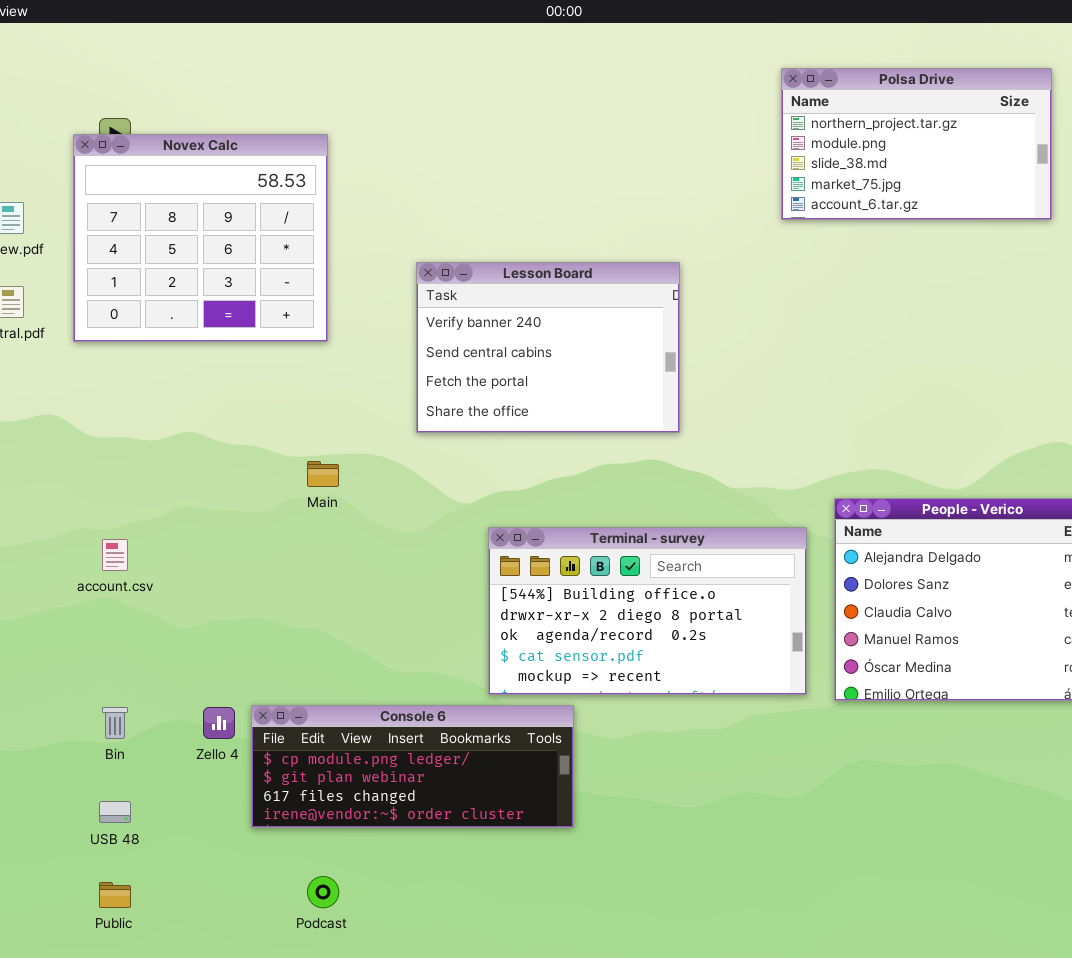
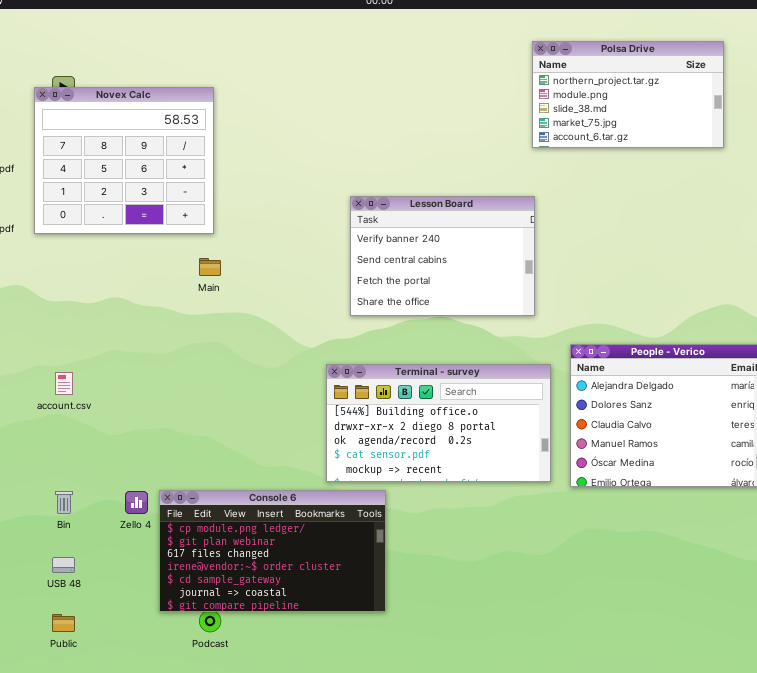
Lesson Board: [416,262,680,433] -> [350,196,535,316], moved
Main: [307,461,339,487] -> [199,258,221,276], moved
Console 6: [251,705,574,828] -> [159,490,386,612], resized

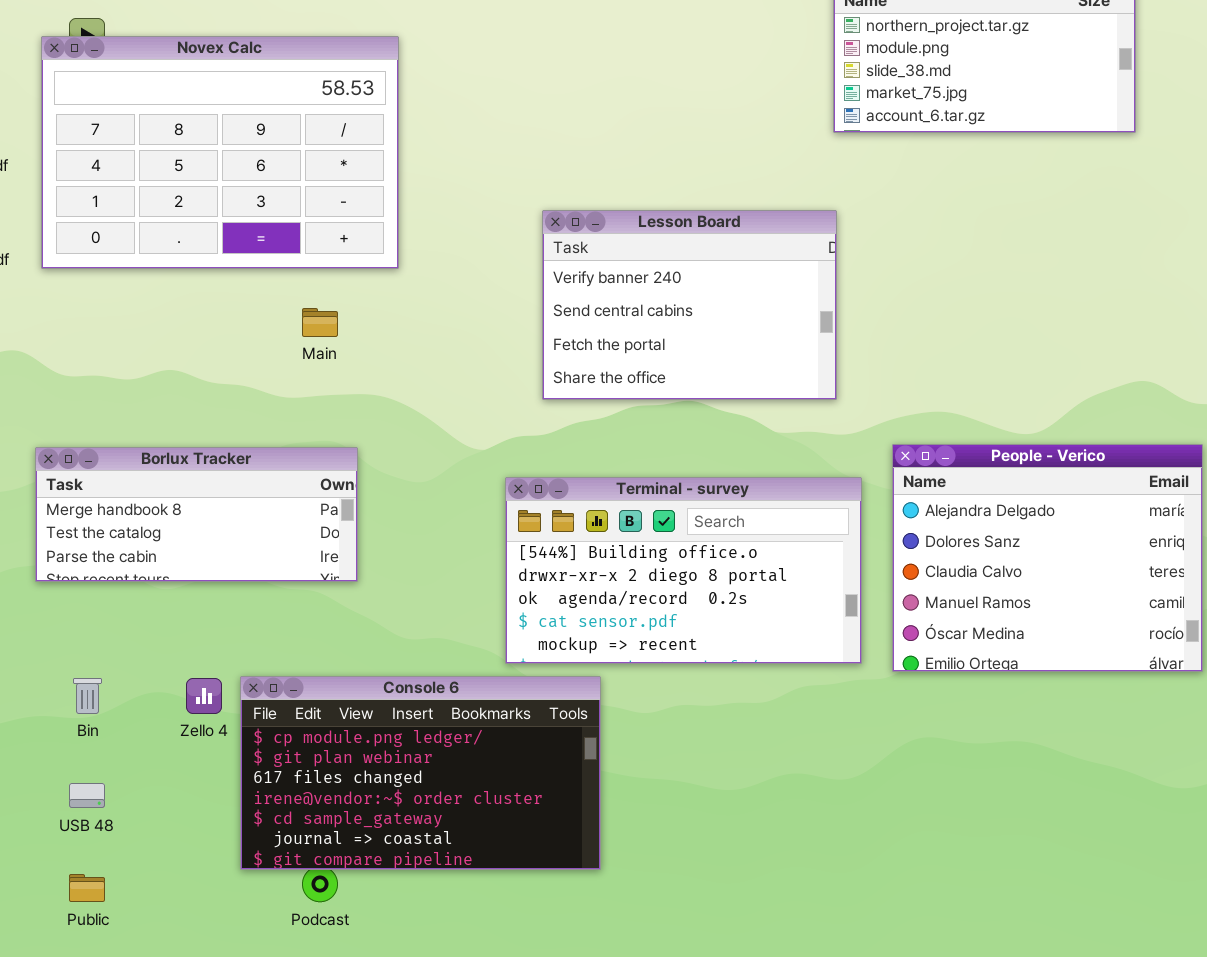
Novex Calc: [34,87,214,234] -> [41,36,399,269], resized
Borlux Tracker: none -> [35,447,358,582], opened

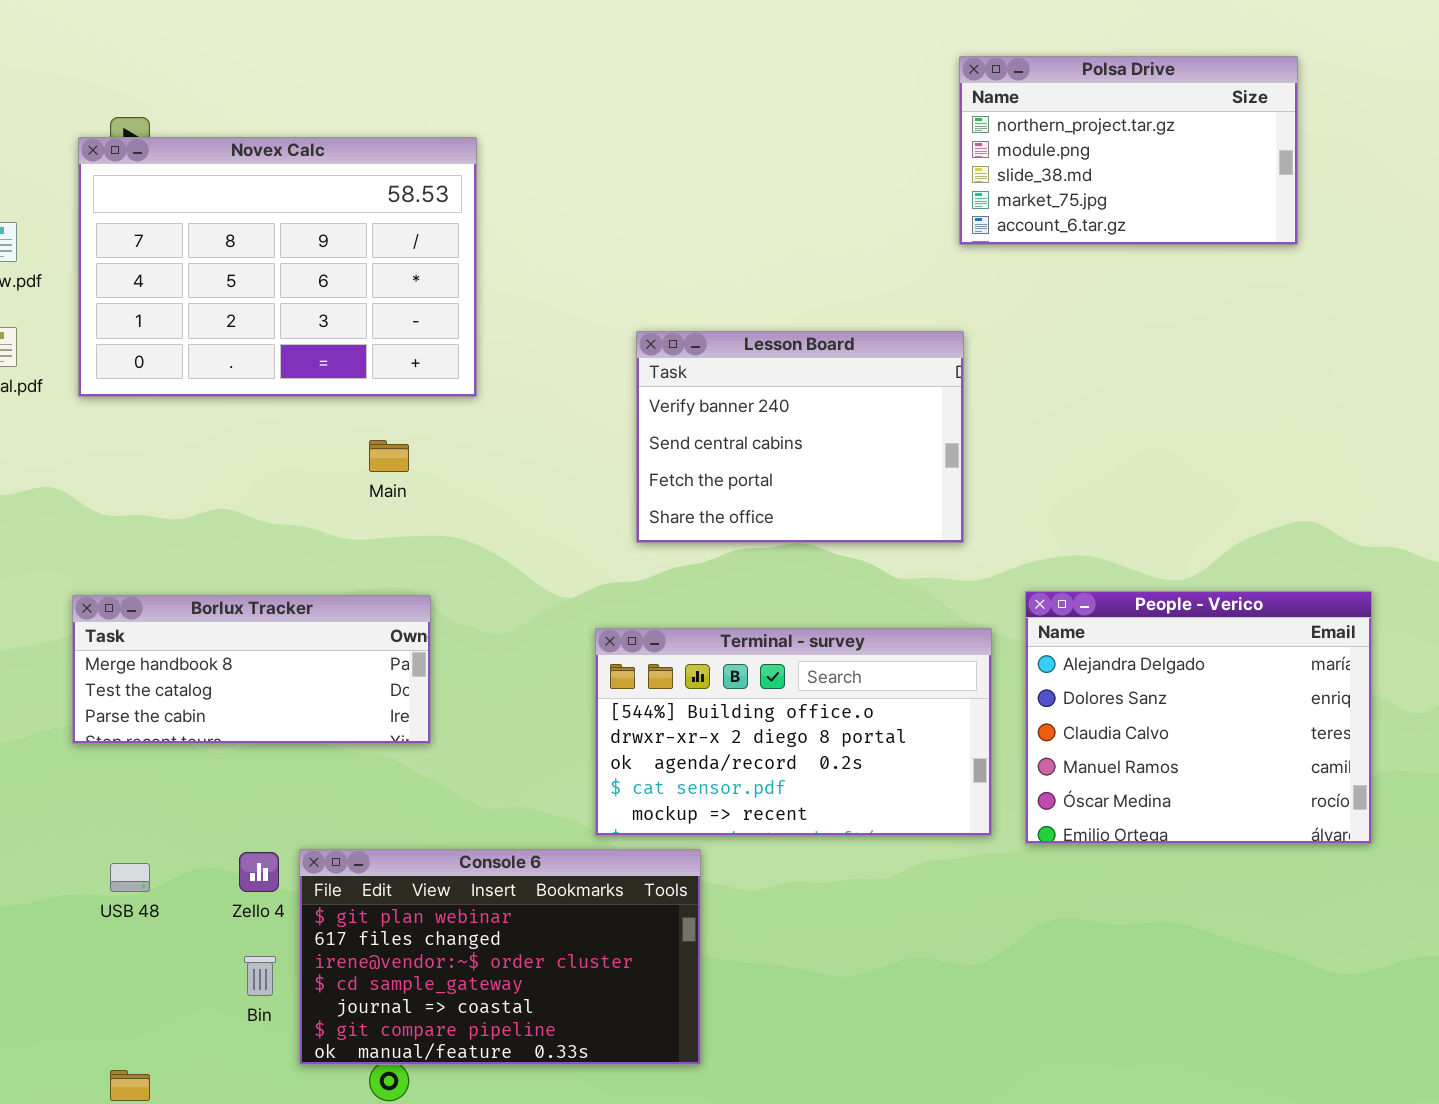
Console 6: [240,676,601,870] -> [299,849,701,1065], scrolled down 1 row
Bin: [73,678,102,714] -> [244,956,276,996], moved
USB 48: [69,783,105,808] -> [110,863,150,892], moved

